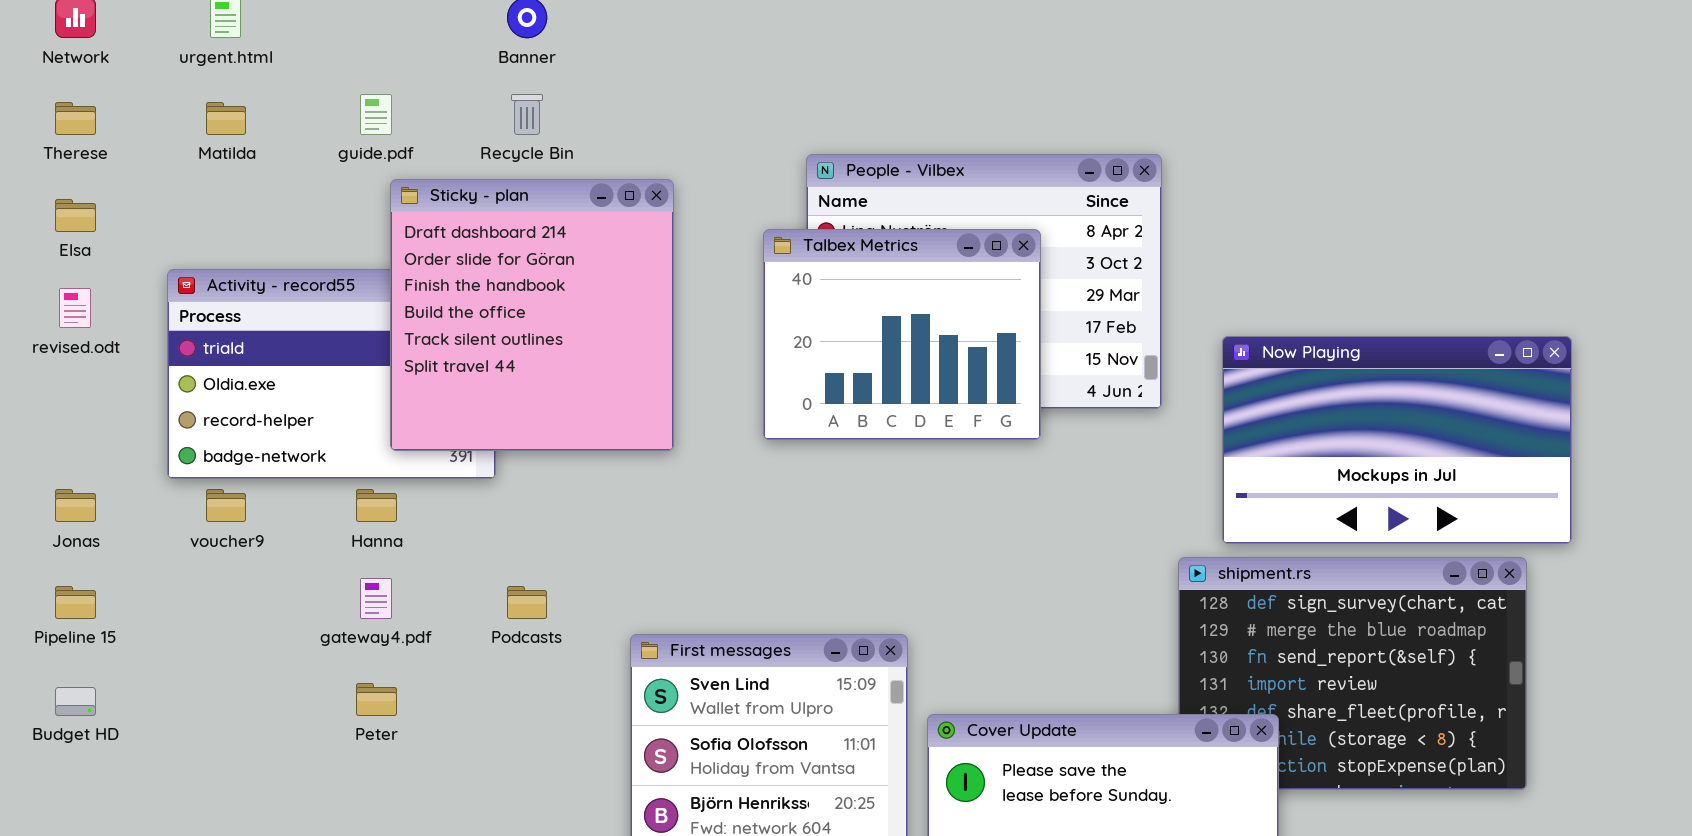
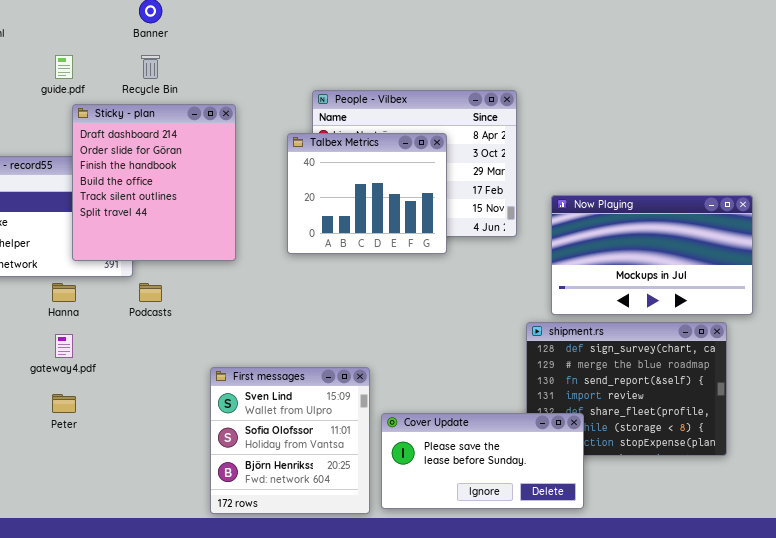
Podcasts: [507,586,547,619] -> [139,283,162,302], moved

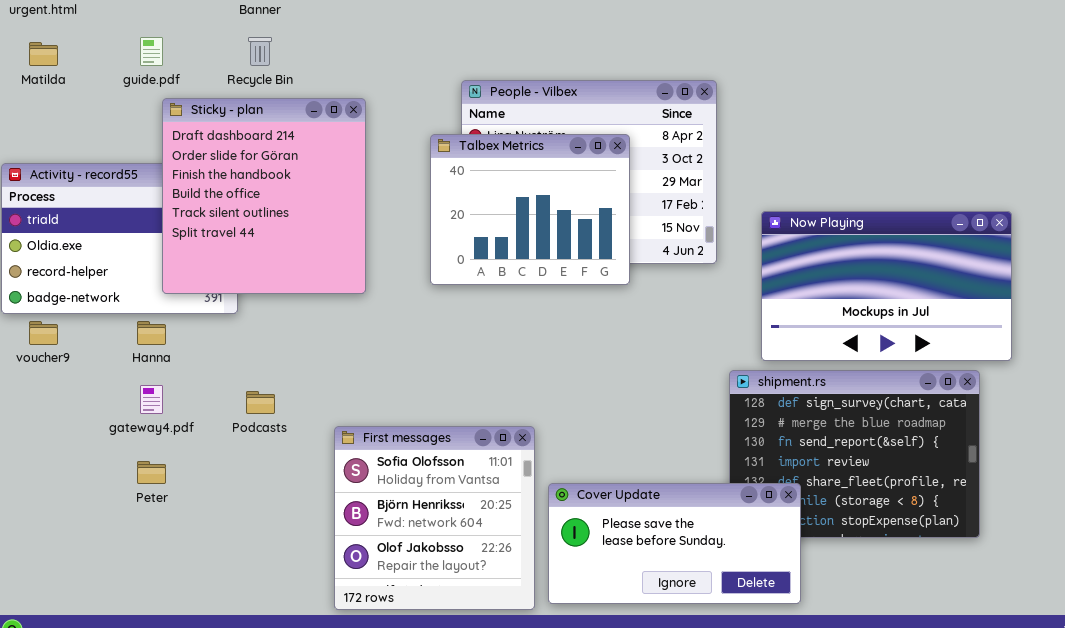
Podcasts: [139,283,162,302] -> [246,391,275,414], moved
First messages: [210,367,370,514] -> [334,426,535,610], scrolled down 1 row

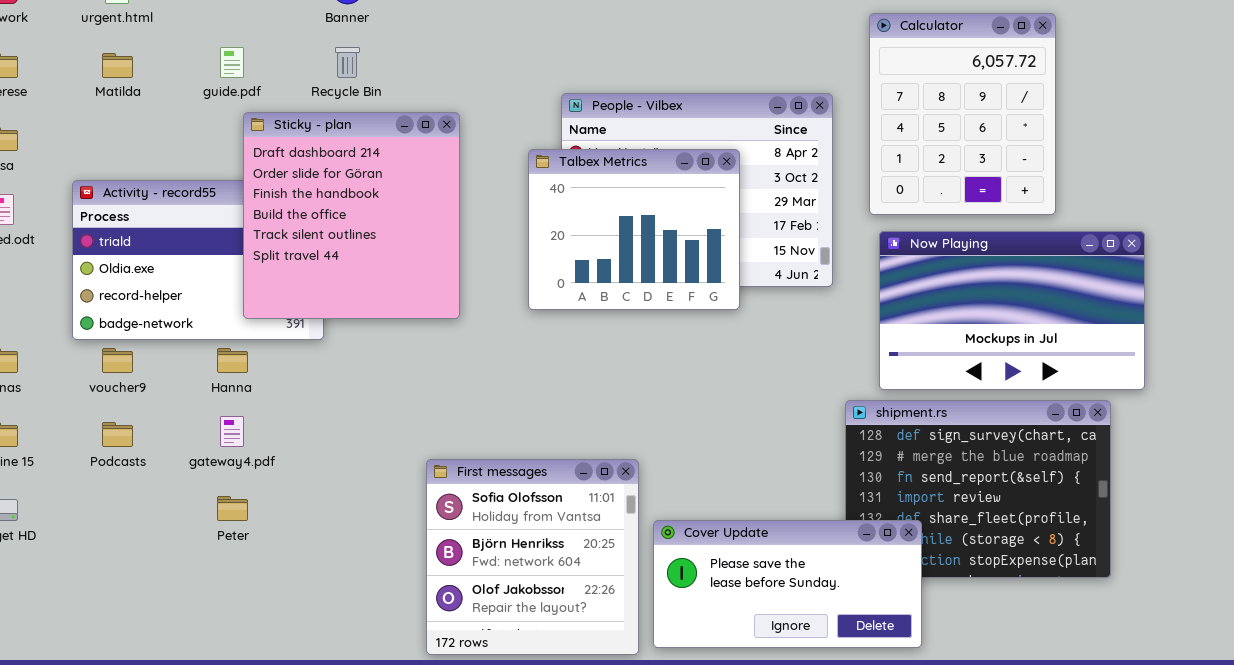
Calculator: none -> [869,13,1056,215], opened
Podcasts: [246,391,275,414] -> [102,422,133,447], moved

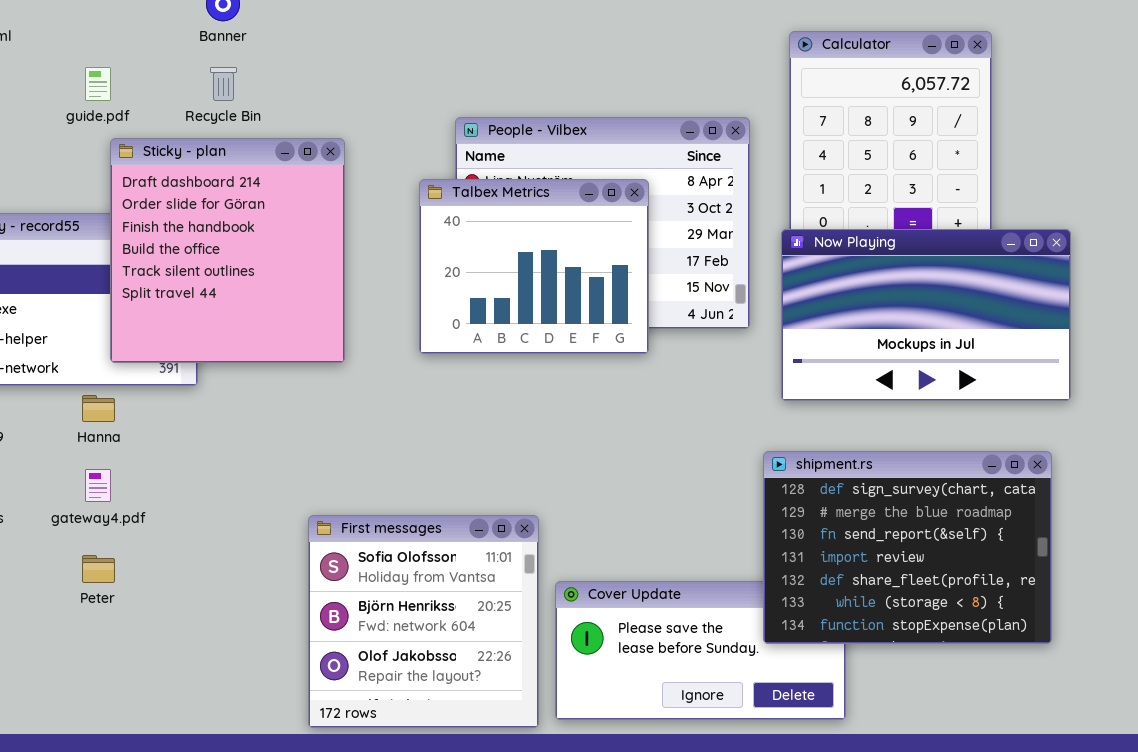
Now Playing: [879,231,1145,390] -> [781,229,1071,401], moved
shipment.rs: [845,400,1111,578] -> [763,451,1052,644], raised

